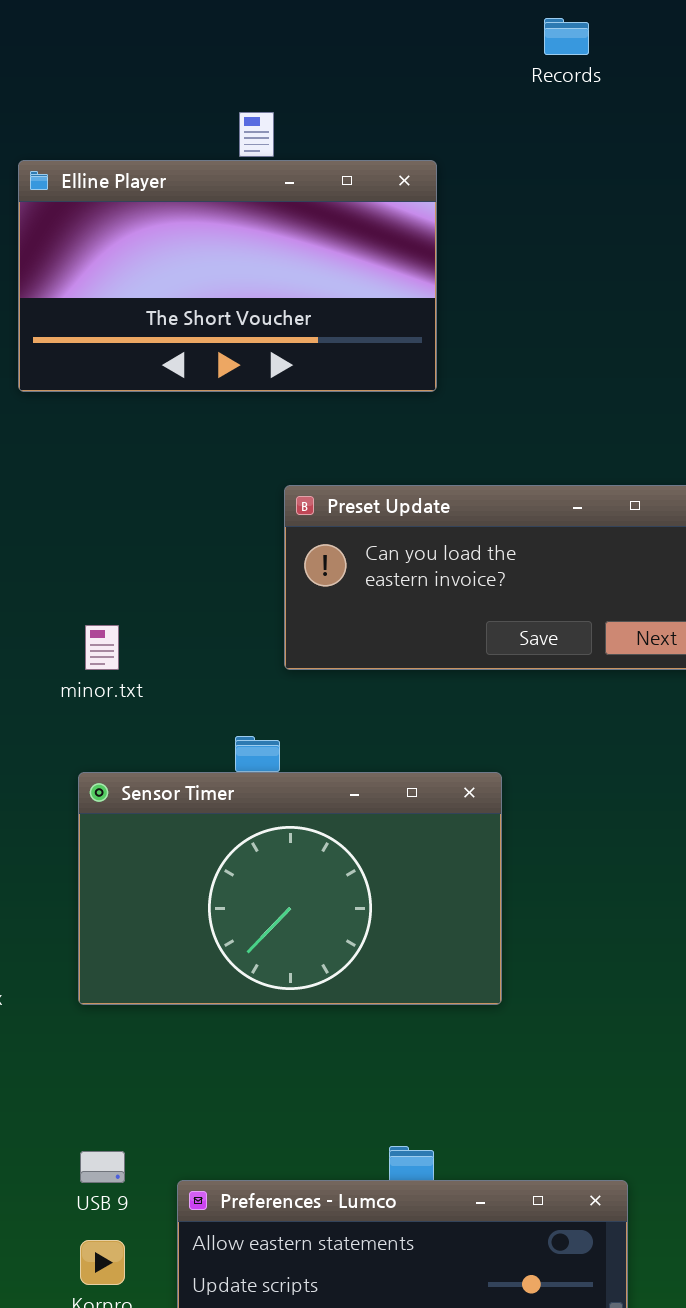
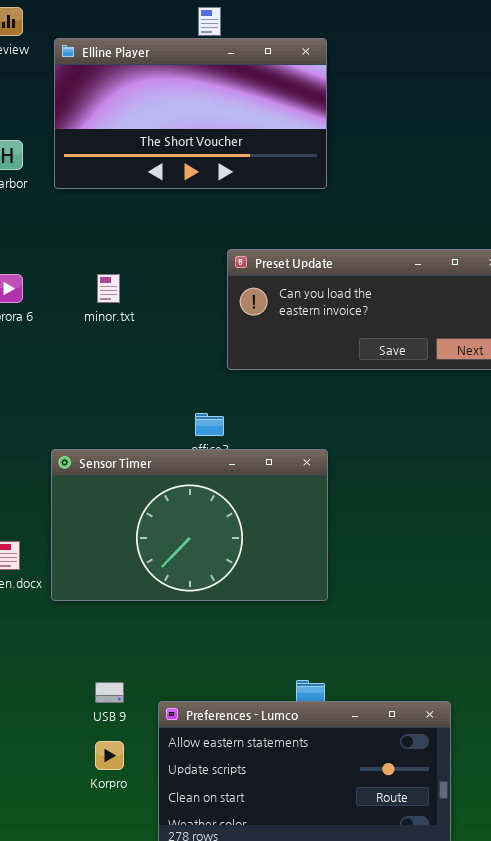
minor.txt: [85,625,119,670] -> [97,274,120,303], moved
Sensor Timer: [78,772,502,1005] -> [51,449,328,601], moved

